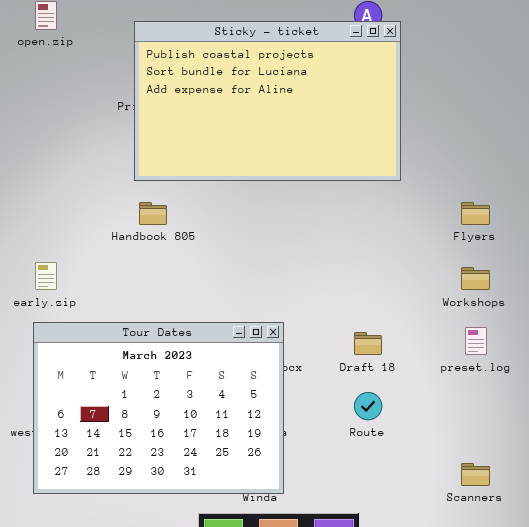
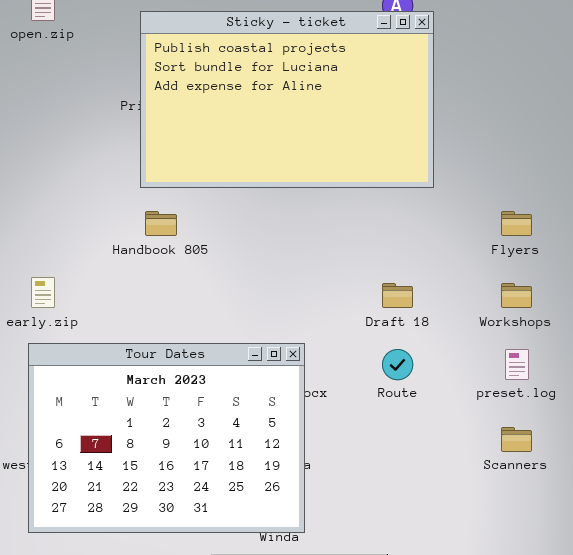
Draft 18: [354,332,382,355] -> [382,283,413,308], moved
Route: [354,392,382,420] -> [382,349,413,380], moved
Scanners: [461,463,490,486] -> [501,427,532,452], moved

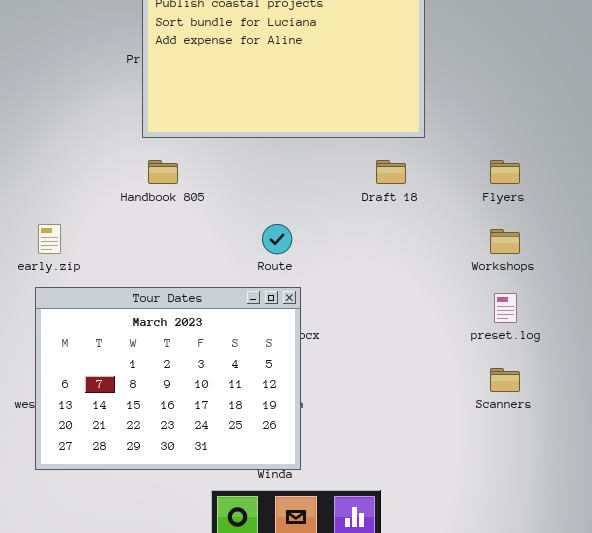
Draft 18: [382,283,413,308] -> [376,160,406,184], moved
Route: [382,349,413,380] -> [262,224,292,254], moved

